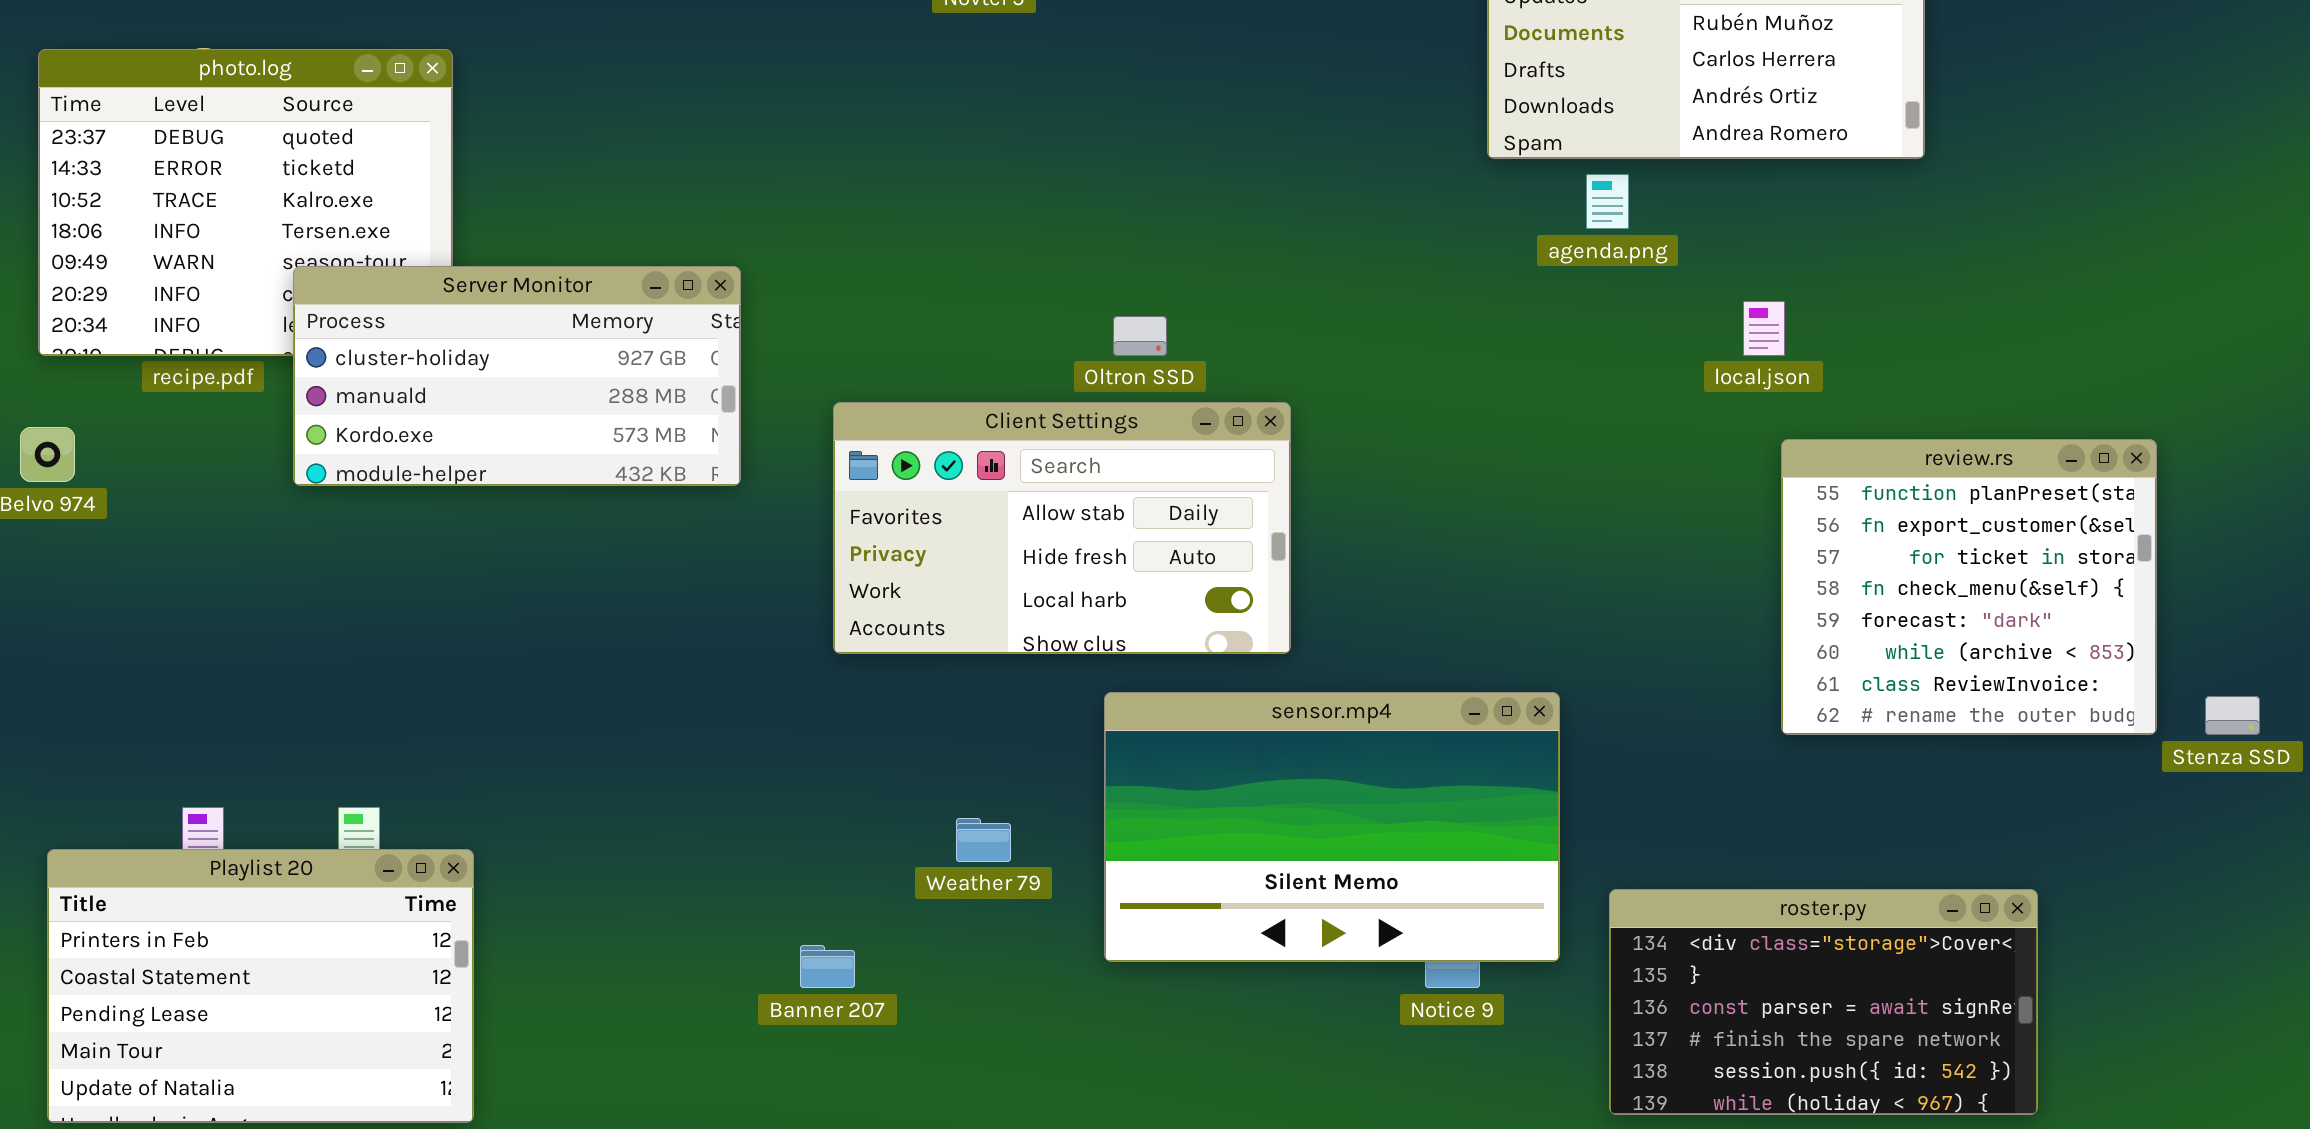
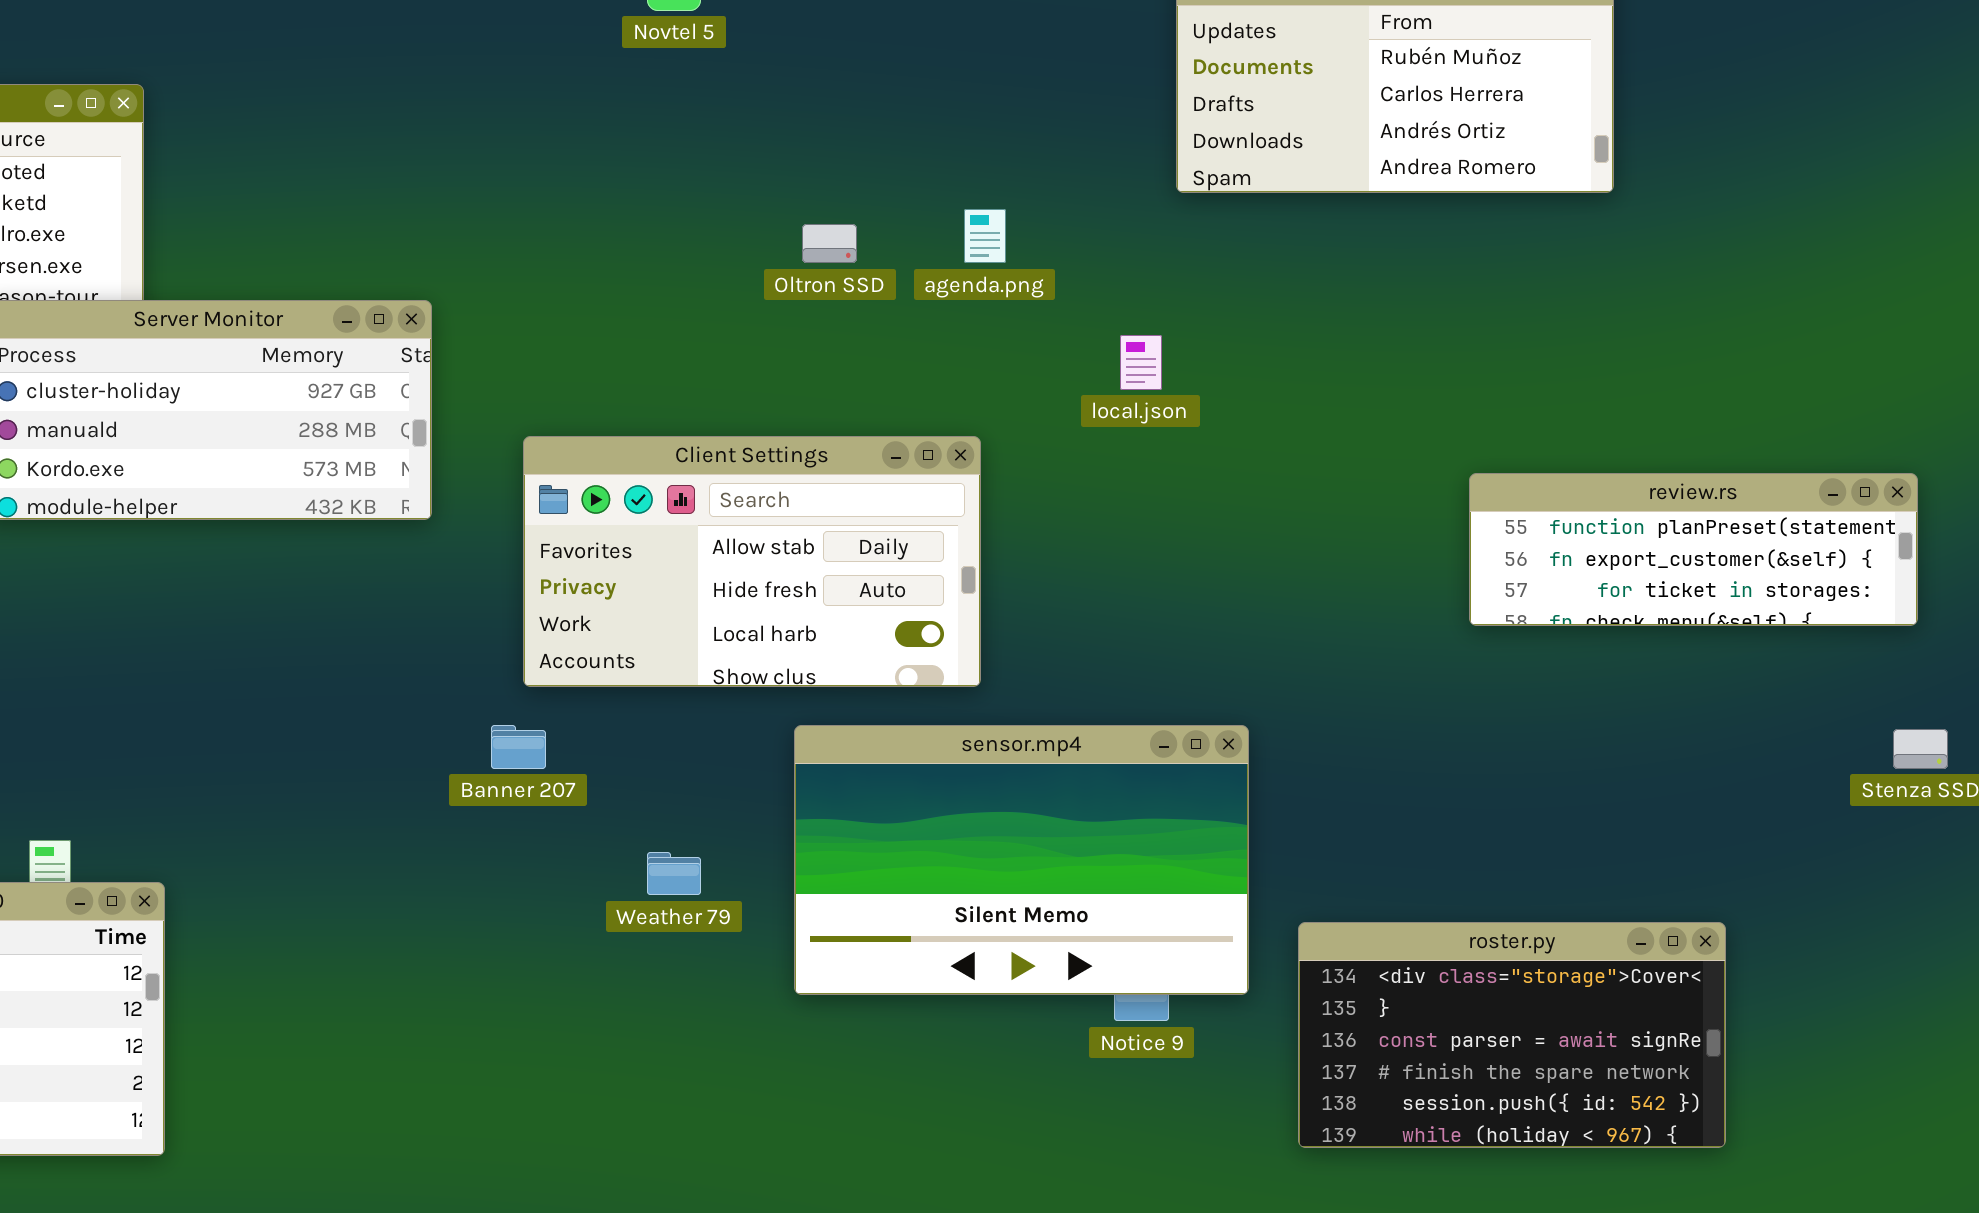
agenda.png: [1586,174,1629,229] -> [964,209,1006,263], moved
local.json: [1743,301,1785,356] -> [1120,335,1162,390], moved
Oltron SSD: [1113,316,1167,356] -> [802,224,857,263], moved
review.rs: [1781,439,2157,735] -> [1469,473,1918,626], resized
Banner 207: [800,945,855,988] -> [491,725,546,769], moved

